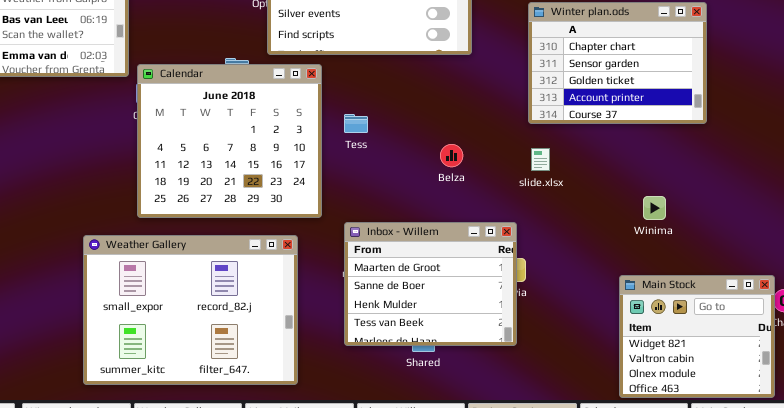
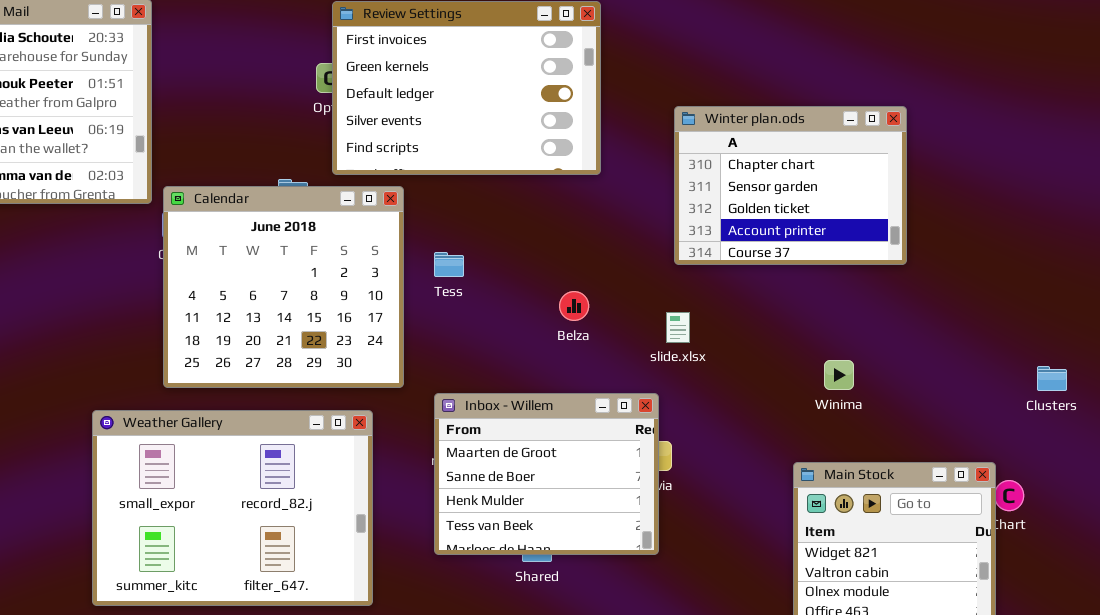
slide.xlsx: [531,148,550,171] -> [666,312,690,343], moved

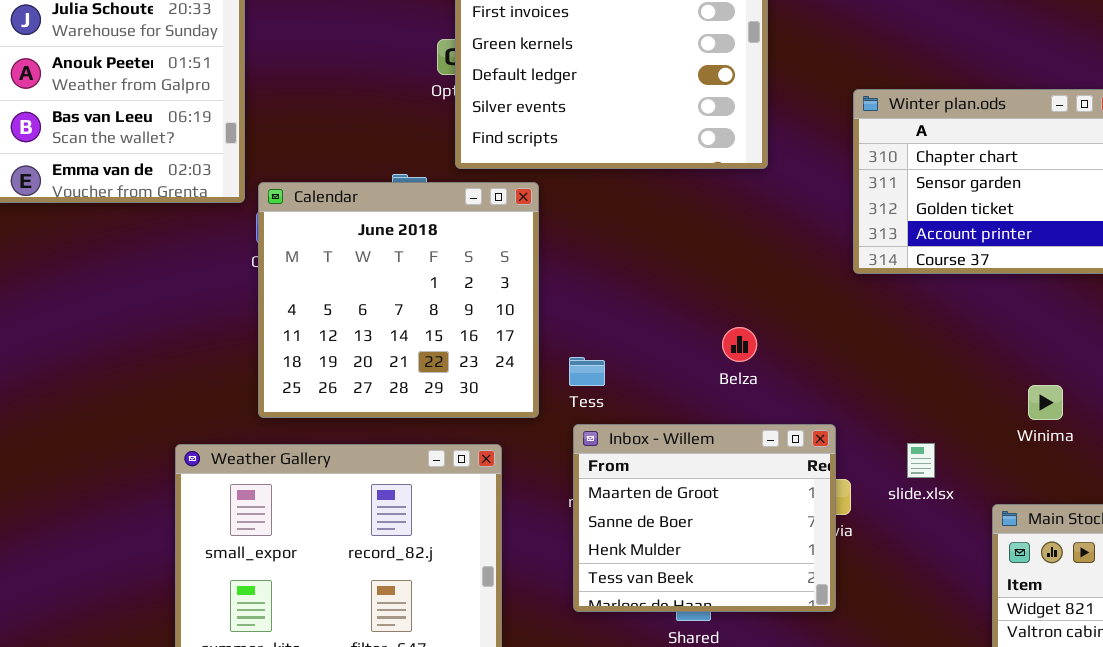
Tess: [434,252,464,277] -> [569,357,605,386], moved
Belza: [559,291,589,321] -> [722,327,757,362], moved
slide.xlsx: [666,312,690,343] -> [907,443,935,478], moved

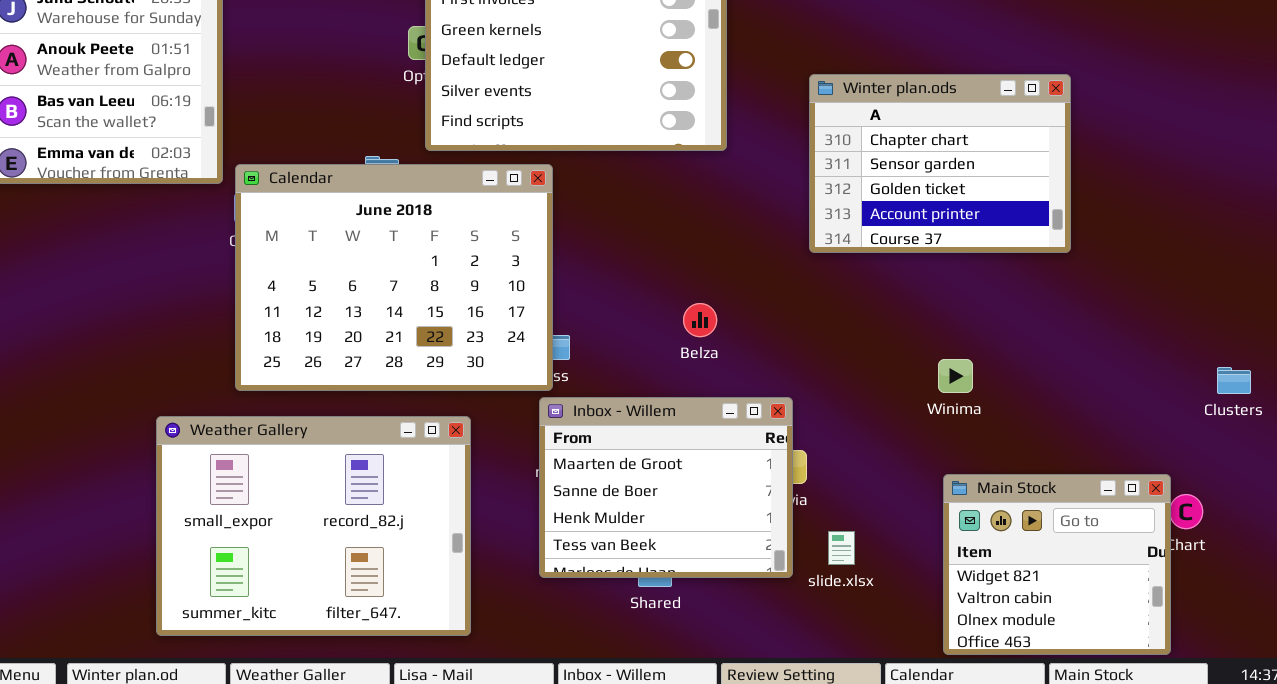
Calendar: [258,182,539,418] -> [235,164,553,391], resized
Winima: [1028,385,1063,420] -> [938,359,973,393], moved
slide.xlsx: [907,443,935,478] -> [828,531,855,565], moved

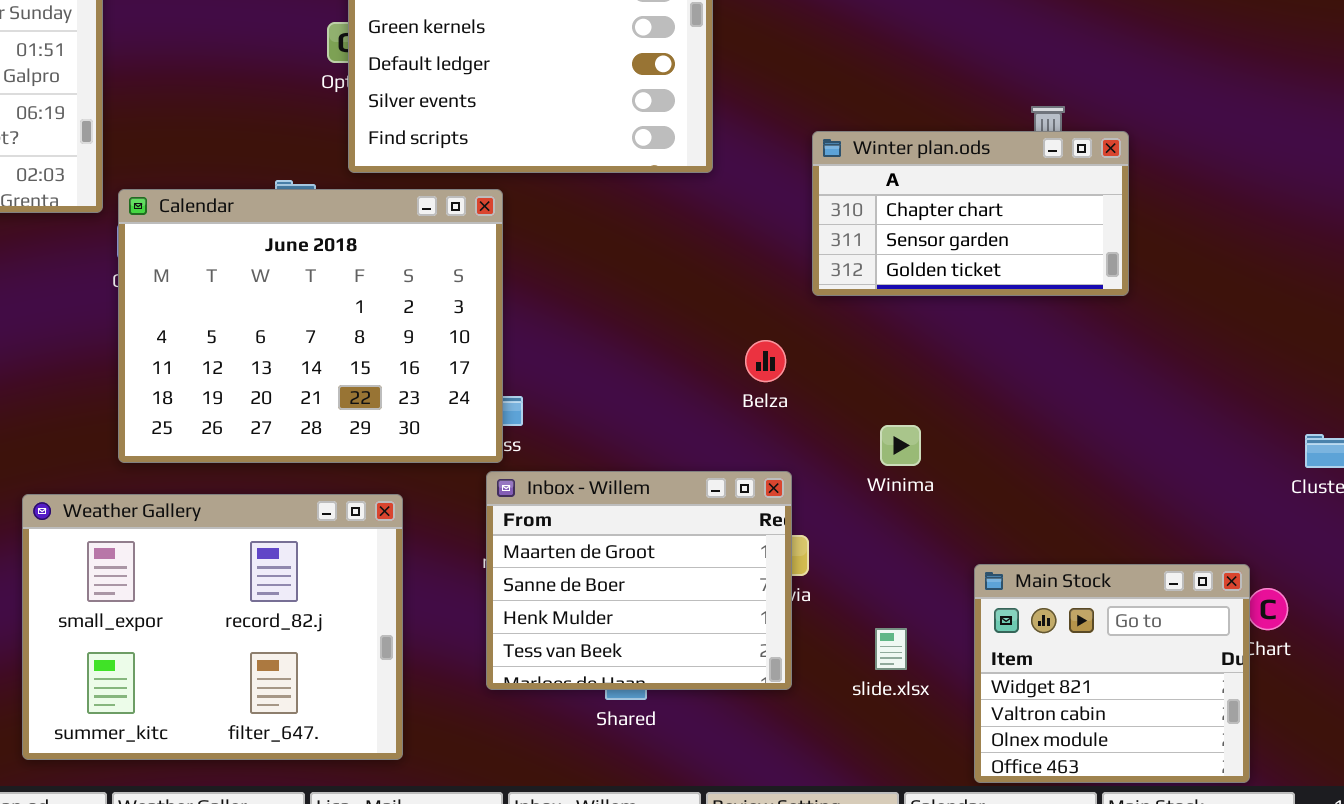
Winter plan.ods: [809,74,1071,253] -> [812,131,1129,296], resized
Belza: [683,303,717,337] -> [745,340,786,382], moved
Winima: [938,359,973,393] -> [880,425,921,466], moved
slide.xlsx: [828,531,855,565] -> [875,628,907,670], moved

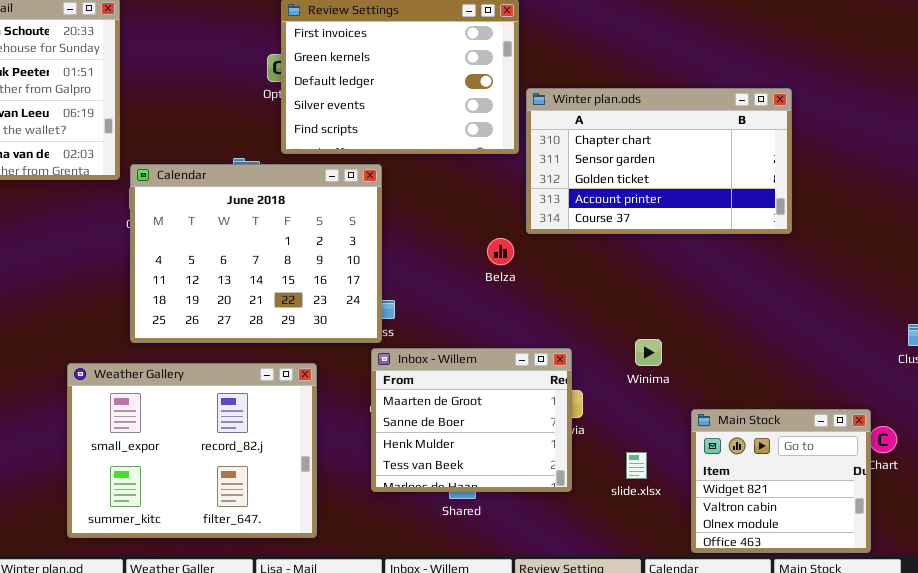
Winter plan.ods: [812,131,1129,296] -> [526,88,792,234], resized
Belza: [745,340,786,382] -> [487,238,514,265], moved
Winima: [880,425,921,466] -> [635,339,662,366], moved

